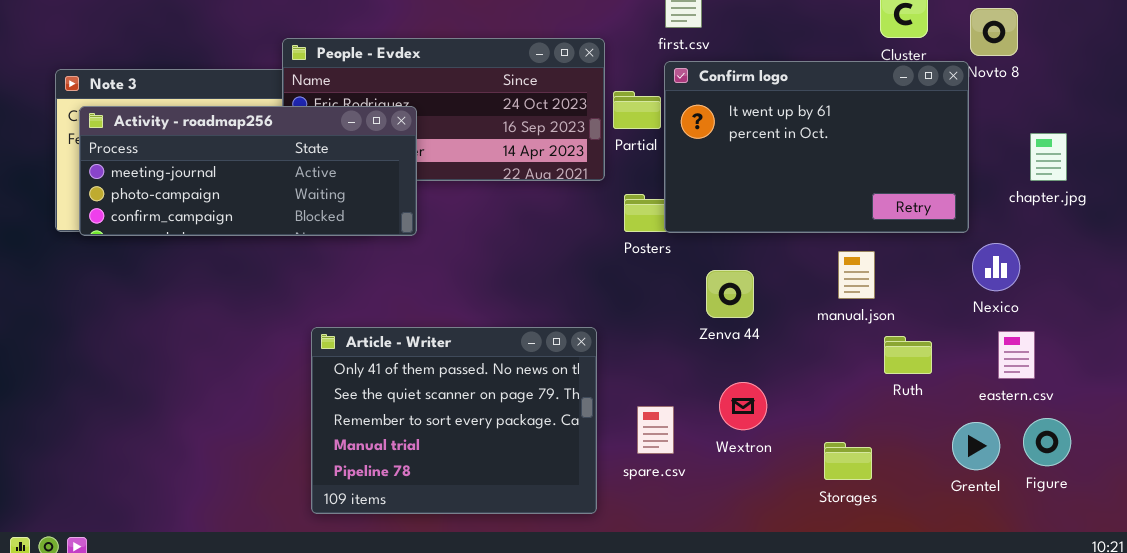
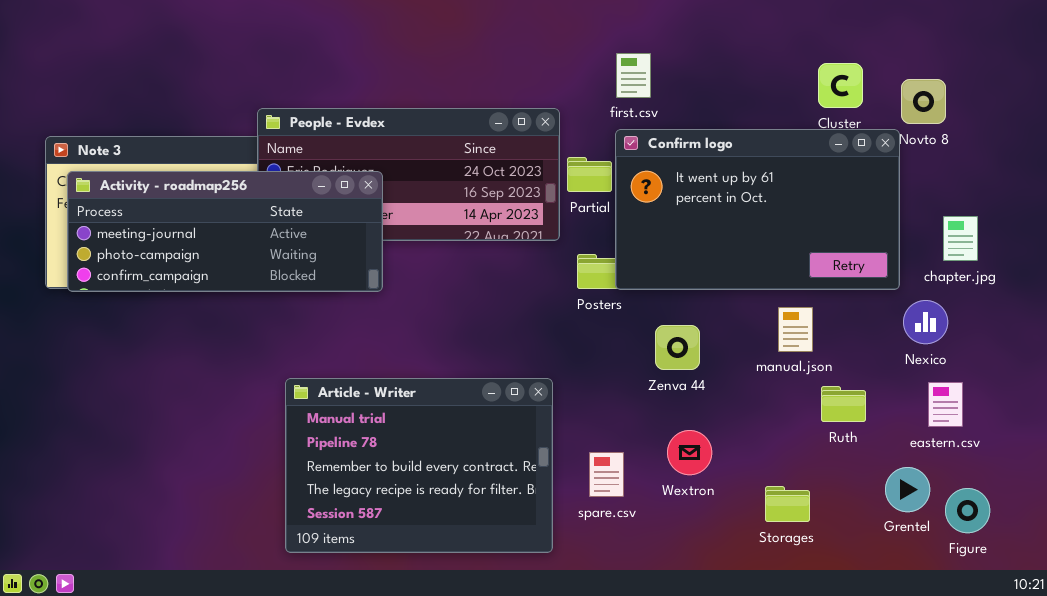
chapter.jpg: [1030,133,1067,181] -> [943,216,978,261], moved
Article - Writer: [311,327,597,514] -> [285,378,553,553], scrolled down 3 rows
Figure: [1023,418,1071,466] -> [945,488,990,533], moved

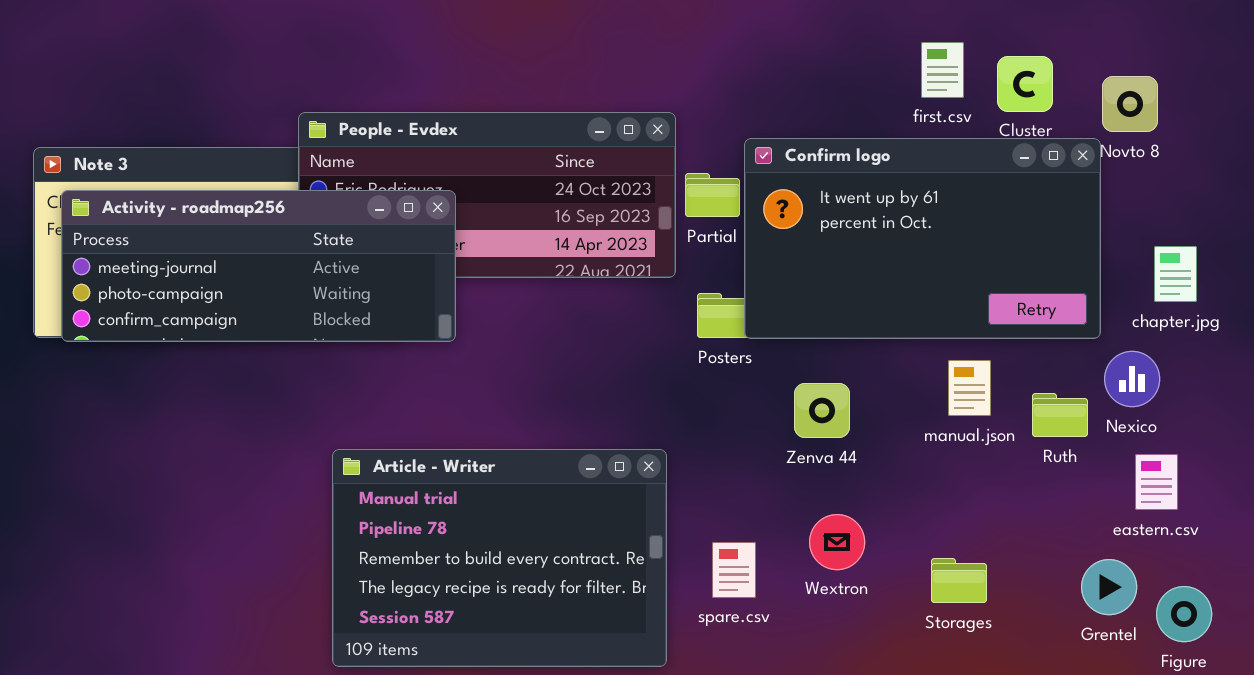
first.csv: [616,53,651,98] -> [921,42,964,98], moved
Ruth: [821,386,866,422] -> [1032,393,1088,437], moved
Storages: [765,486,810,522] -> [931,558,987,603], moved

